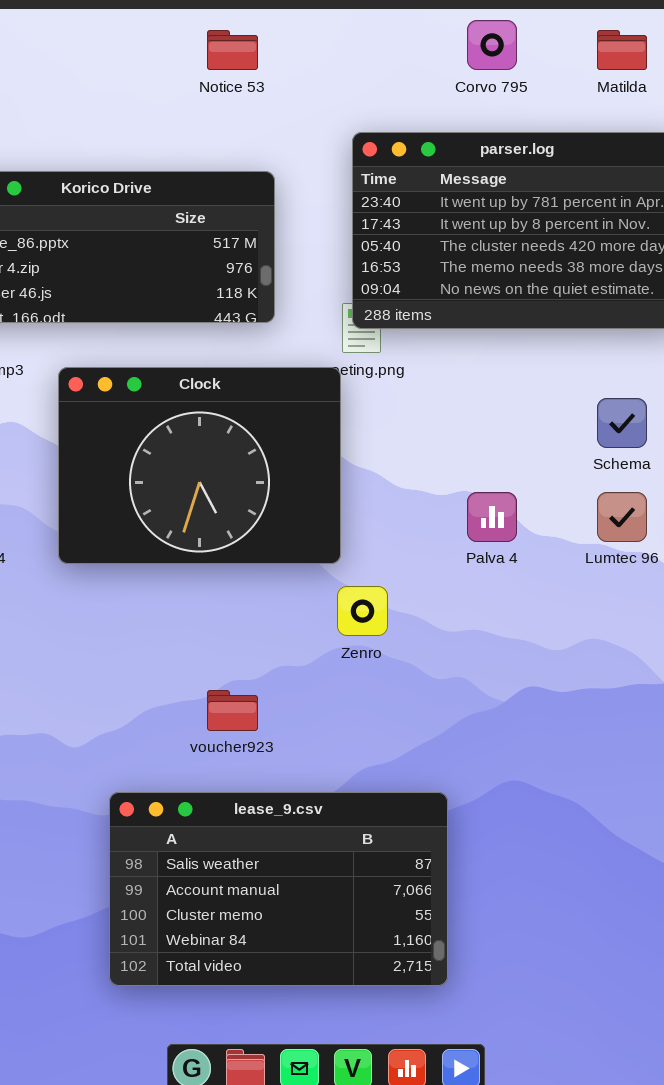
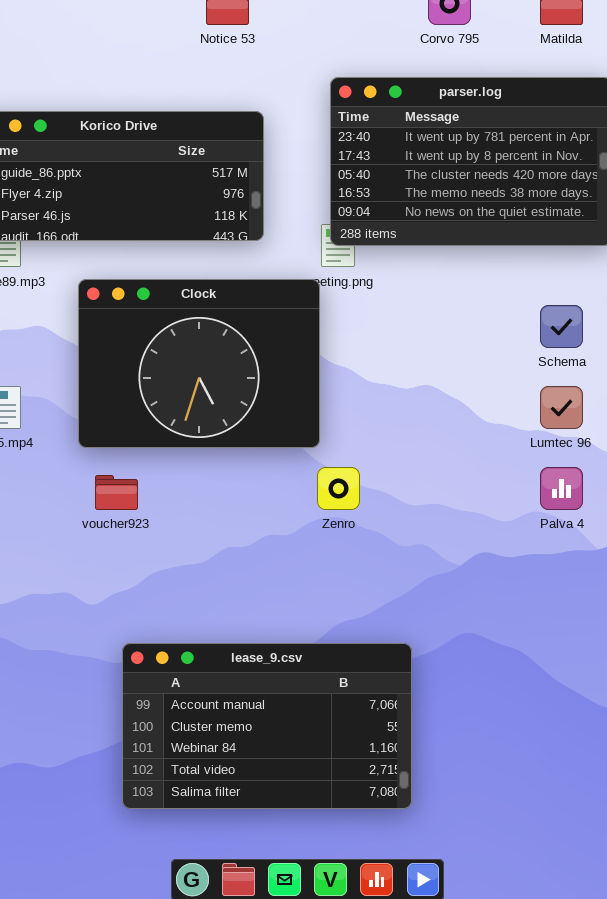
Palva 4: [467,492,517,542] -> [540,467,583,510], moved
voucher923: [207,690,258,731] -> [95,475,138,510], moved
lease_9.csv: [109,792,448,986] -> [122,643,412,809], scrolled down 1 row

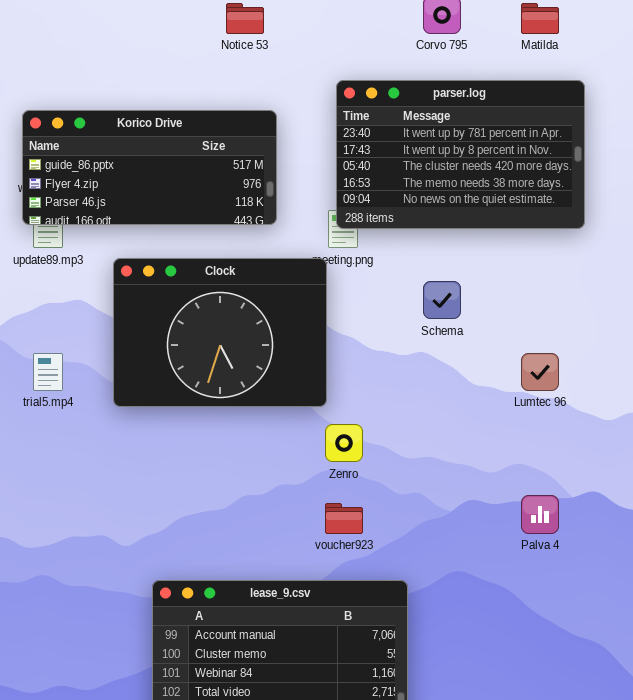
Schema: [540,305,583,348] -> [423,281,461,319], moved
Palva 4: [540,467,583,510] -> [521,495,559,534], moved
voucher923: [95,475,138,510] -> [325,503,363,534], moved

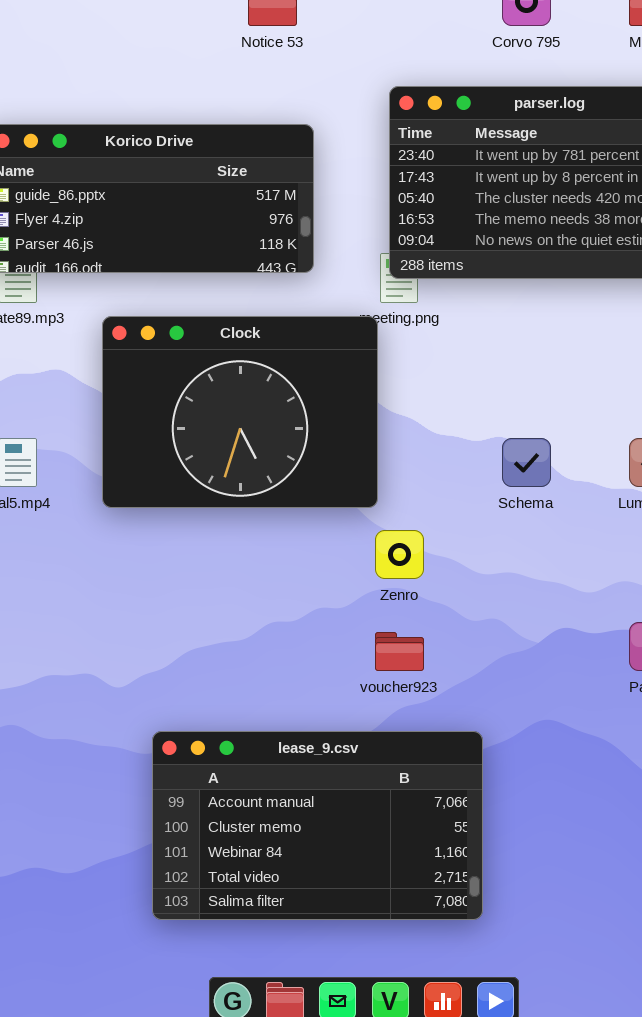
Schema: [423,281,461,319] -> [502,438,551,487], moved

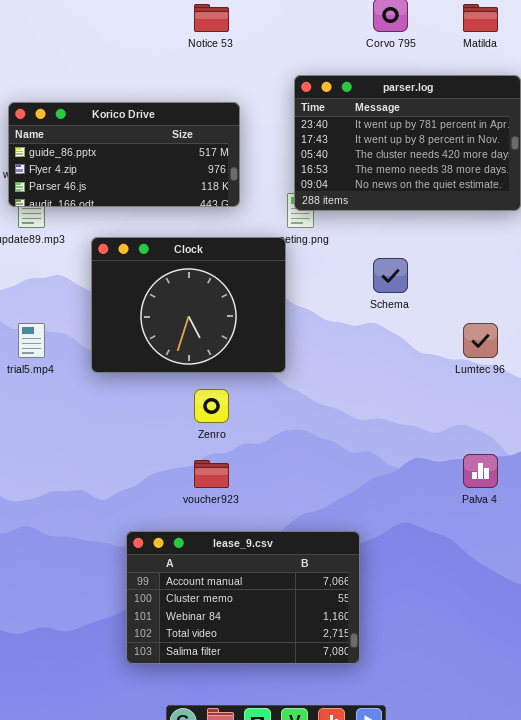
Schema: [502,438,551,487] -> [373,258,408,293], moved
Zenro: [375,530,424,579] -> [194,389,229,423], moved
voucher923: [375,632,424,671] -> [194,460,229,488], moved

